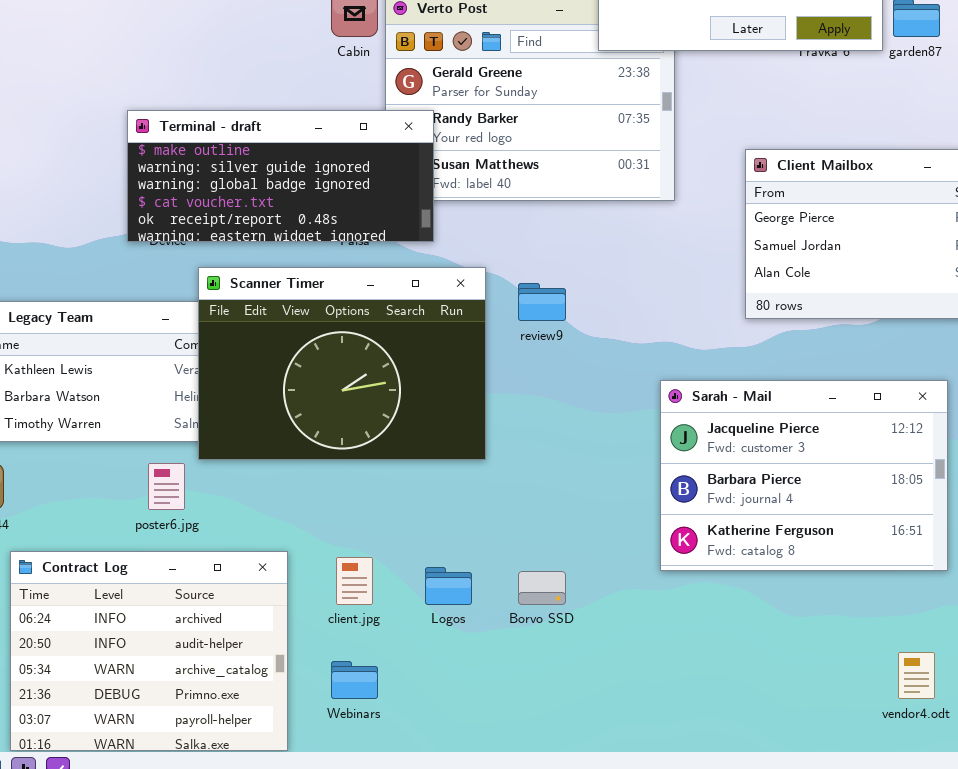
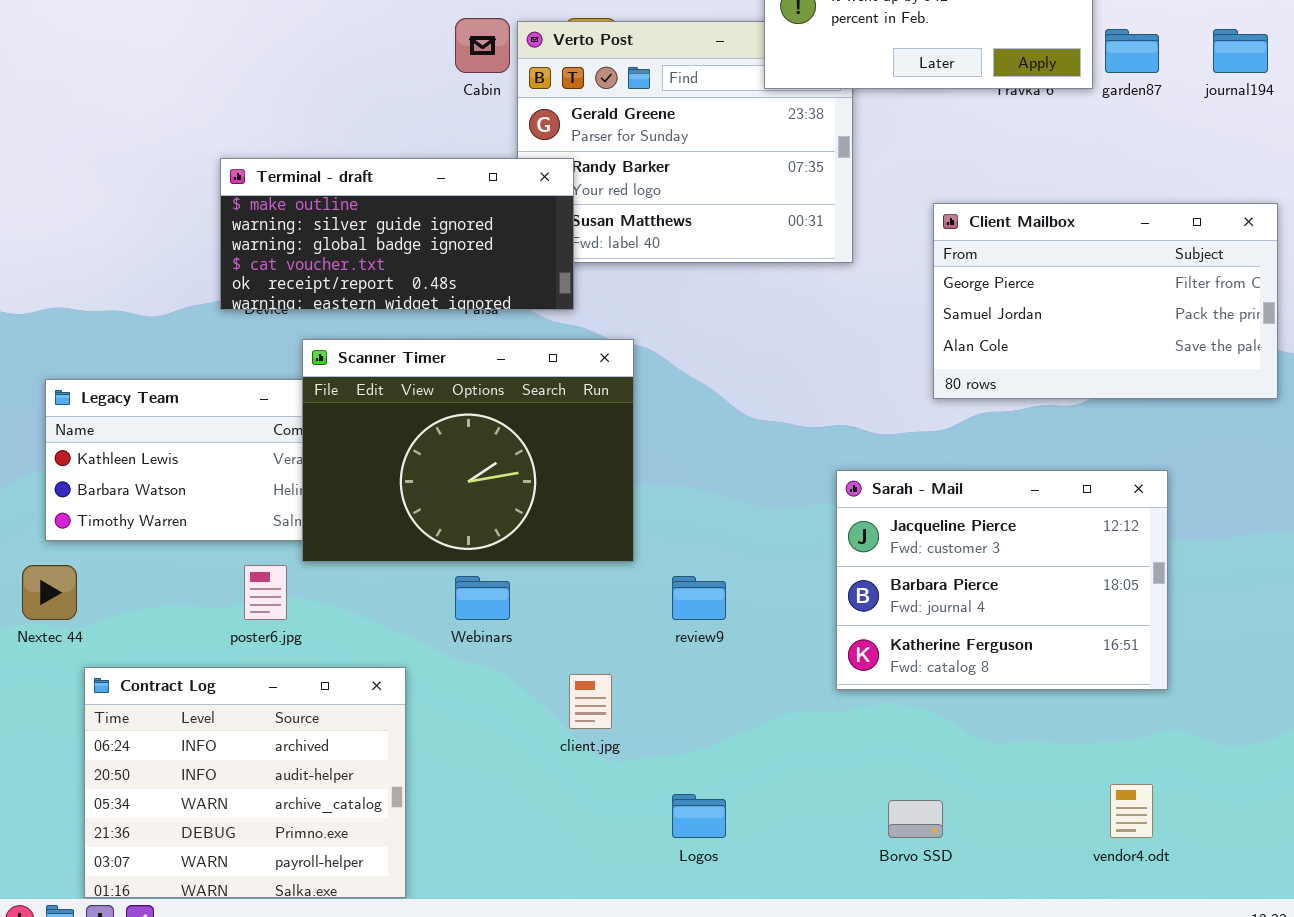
review9: [518,283,566,321] -> [672,576,726,620], moved
client.jpg: [336,557,373,605] -> [569,674,612,729], moved
Logos: [425,567,472,605] -> [672,794,726,838], moved
Borvo SSD: [518,571,566,605] -> [888,800,943,838], moved
Webinars: [331,661,378,699] -> [455,576,510,620], moved

